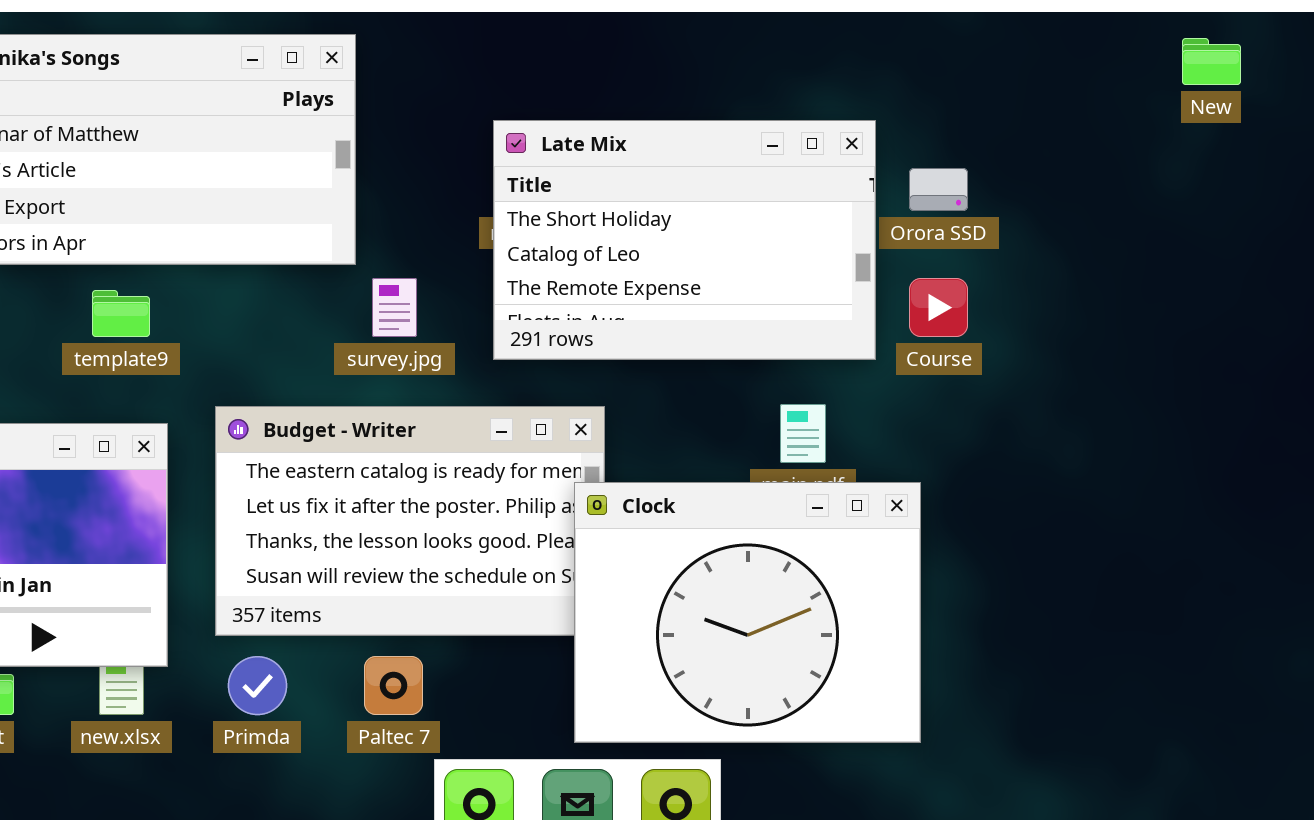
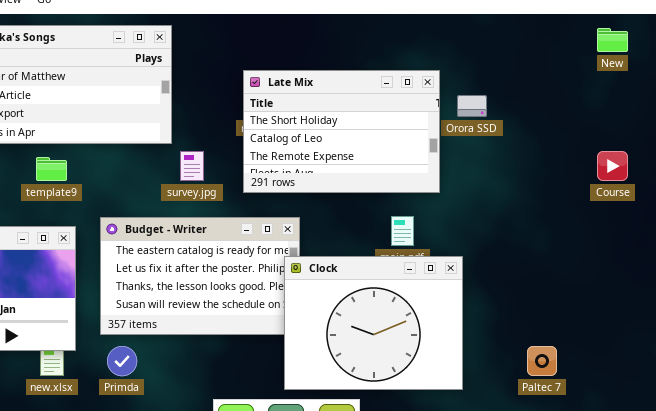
Course: [909,278,968,337] -> [597,151,628,181], moved
Paltec 7: [364,656,423,715] -> [527,346,557,376], moved

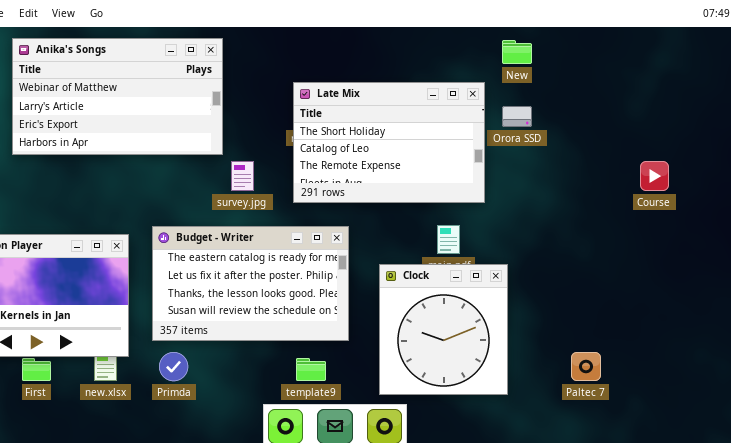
New: [597,28,628,52] -> [502,40,532,64], moved
template9: [36,157,67,181] -> [296,358,326,381], moved
Clock: [284,256,463,390] -> [379,264,508,395], resized

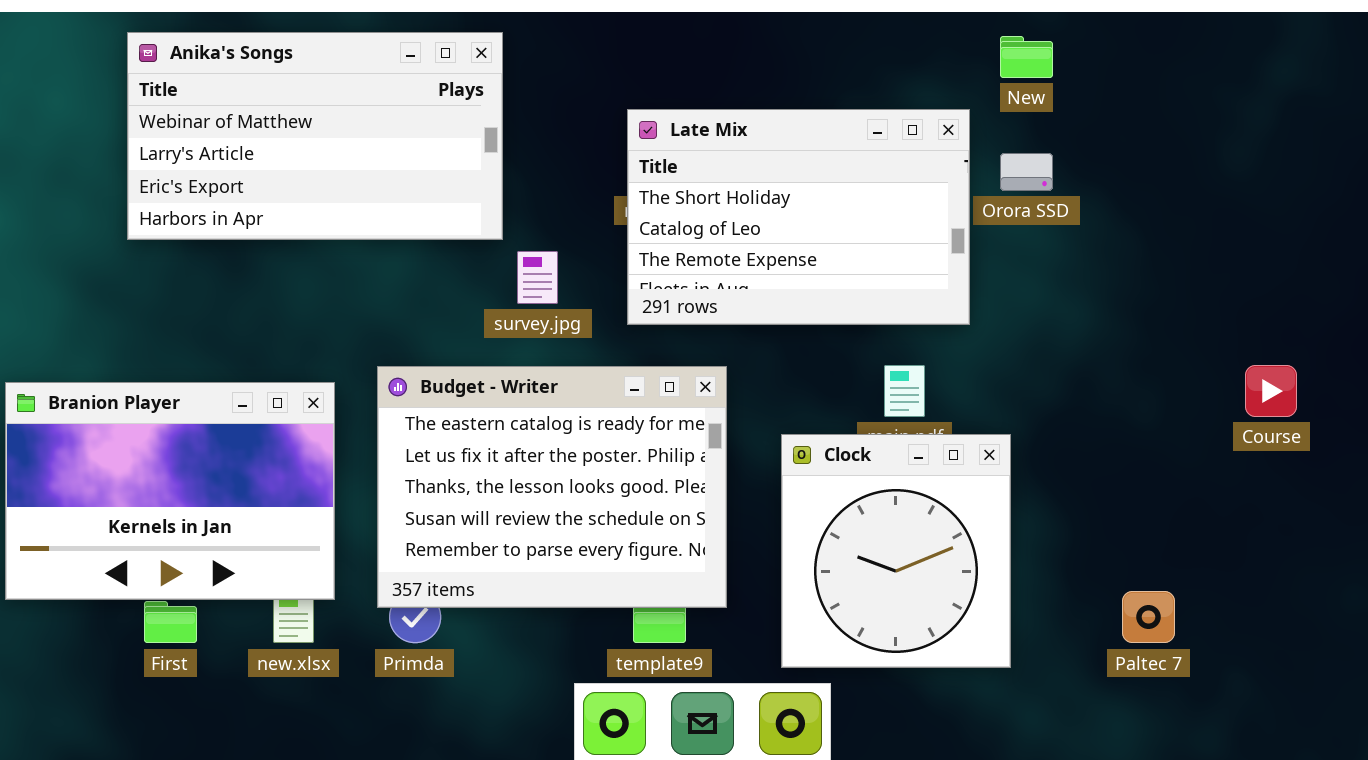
Course: [640,161,669,191] -> [1245,365,1297,417], moved
Budget - Writer: [152,226,349,341] -> [377,366,727,608], resized

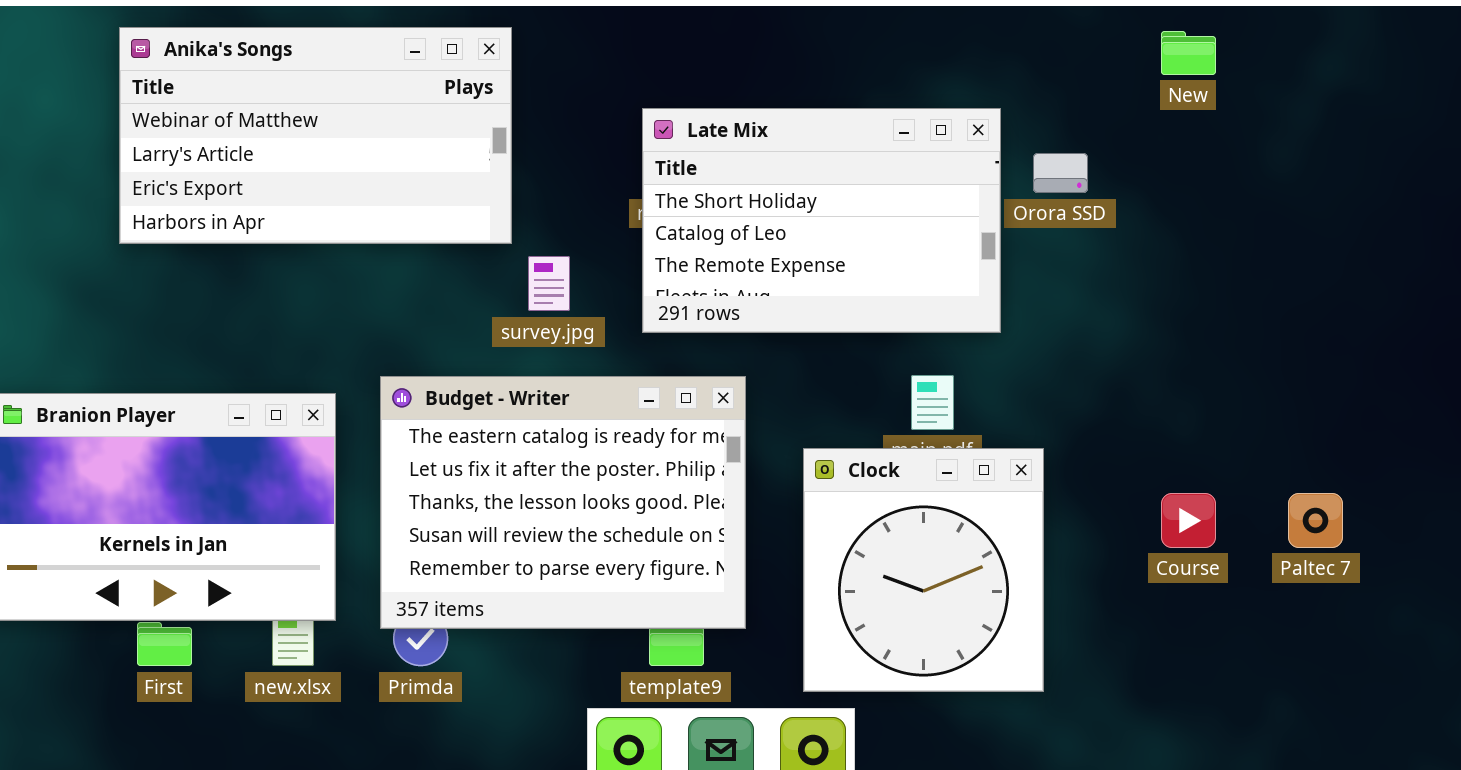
New: [1000,36,1053,78] -> [1161,31,1216,75], moved
Course: [1245,365,1297,417] -> [1161,493,1216,548], moved
Paltec 7: [1122,591,1175,643] -> [1288,493,1343,548], moved

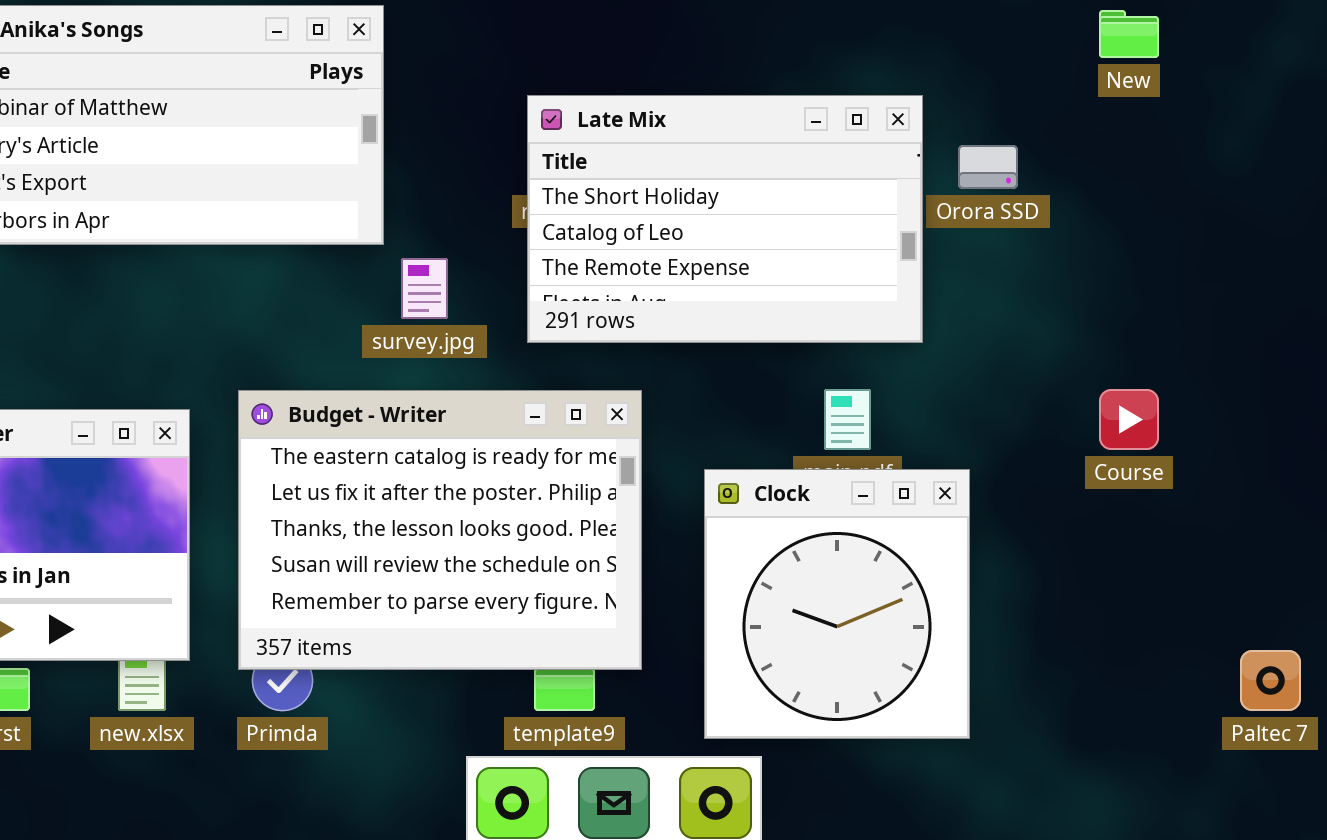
Course: [1161,493,1216,548] -> [1099,389,1159,450], moved
Paltec 7: [1288,493,1343,548] -> [1240,650,1301,711], moved

